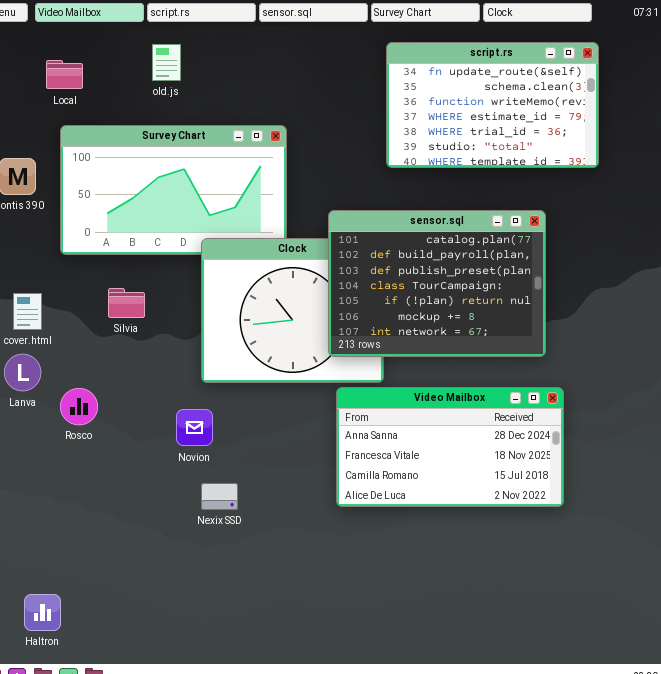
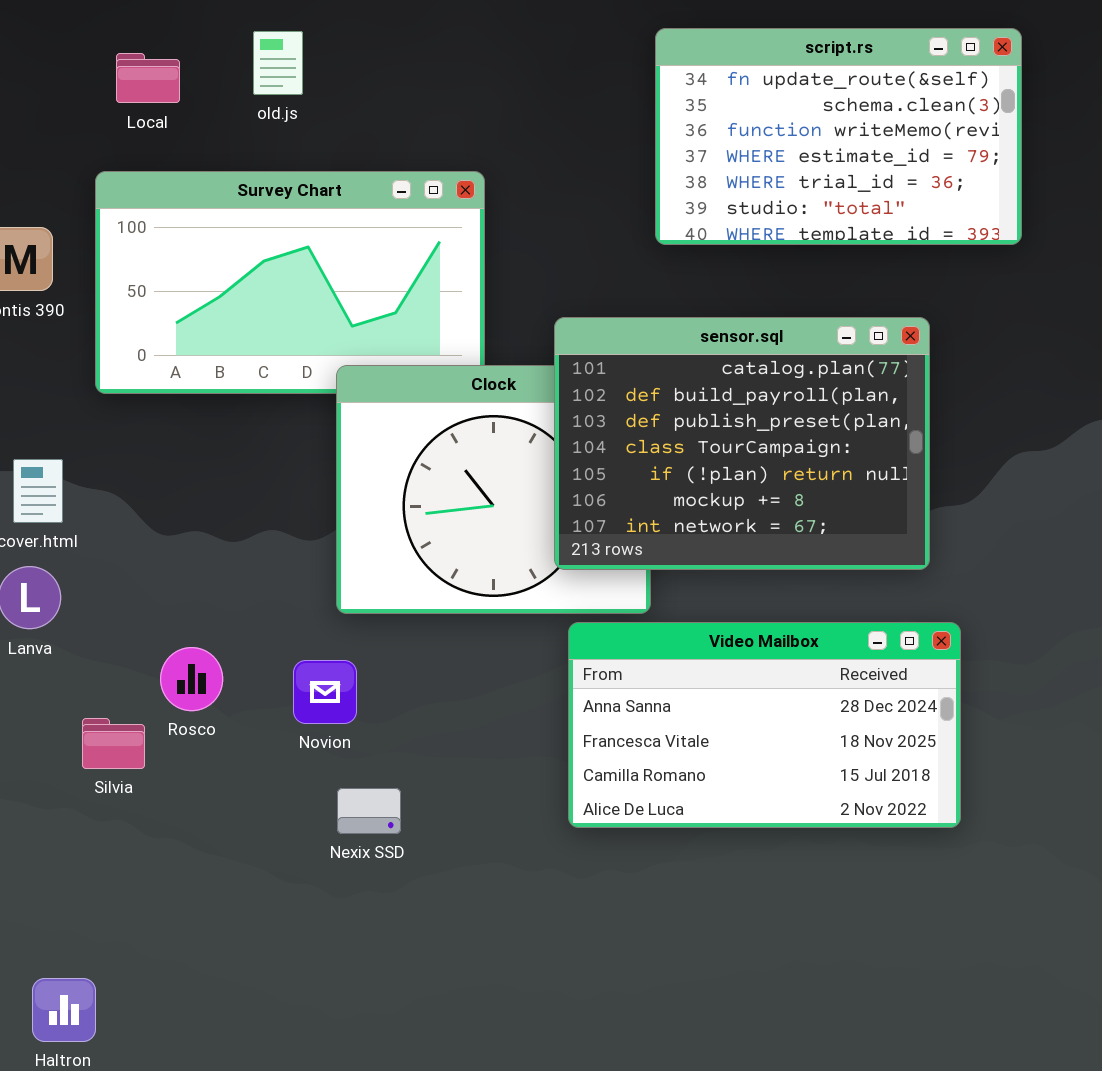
Local: [46,60,83,89] -> [116,53,180,103], moved
Silvia: [108,288,145,318] -> [82,718,145,769], moved
Rosco: [60,388,98,425] -> [160,647,223,711], moved

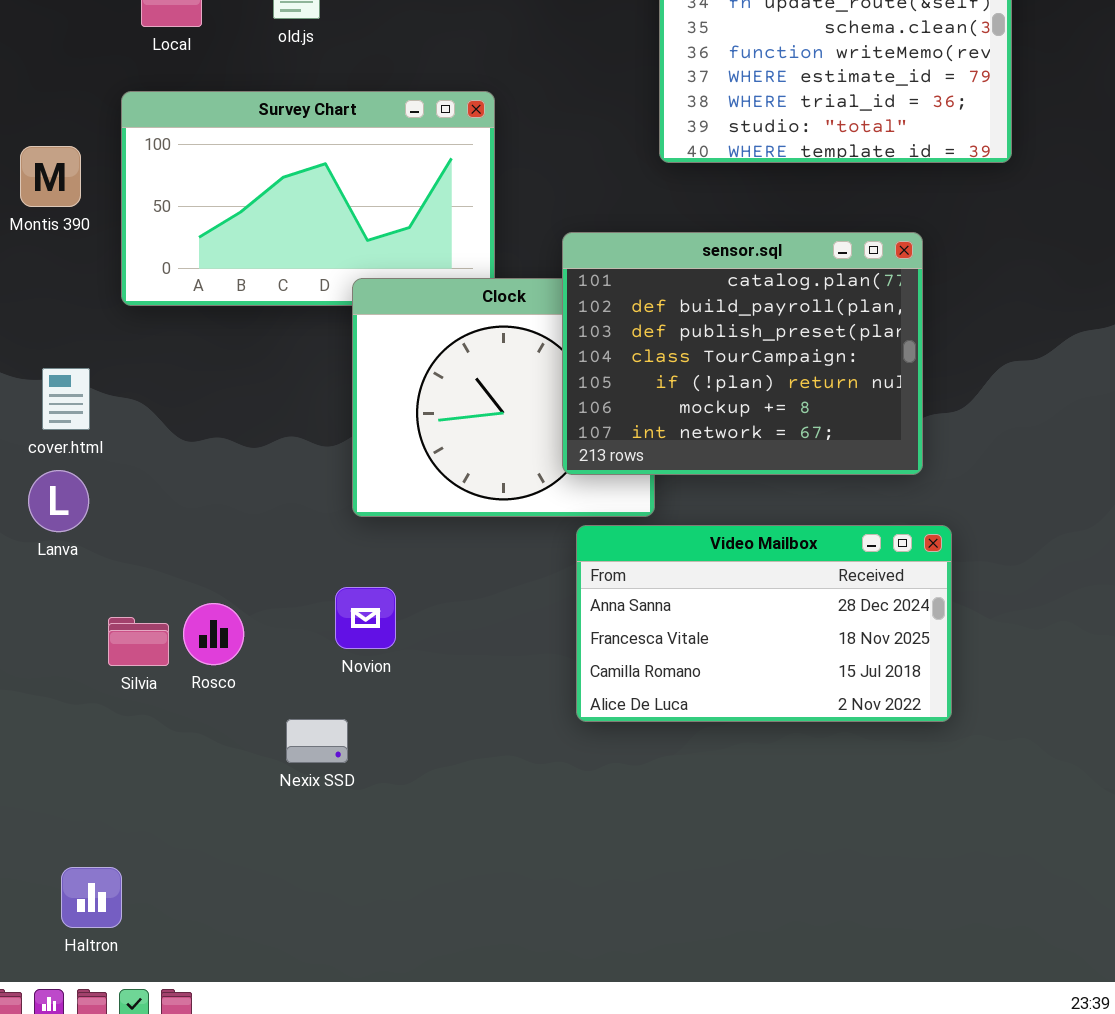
Rosco: [160,647,223,711] -> [183,603,244,665], moved
Novion: [293,660,357,724] -> [335,587,396,649], moved
Nexix SSD: [337,788,401,834] -> [286,719,348,763], moved

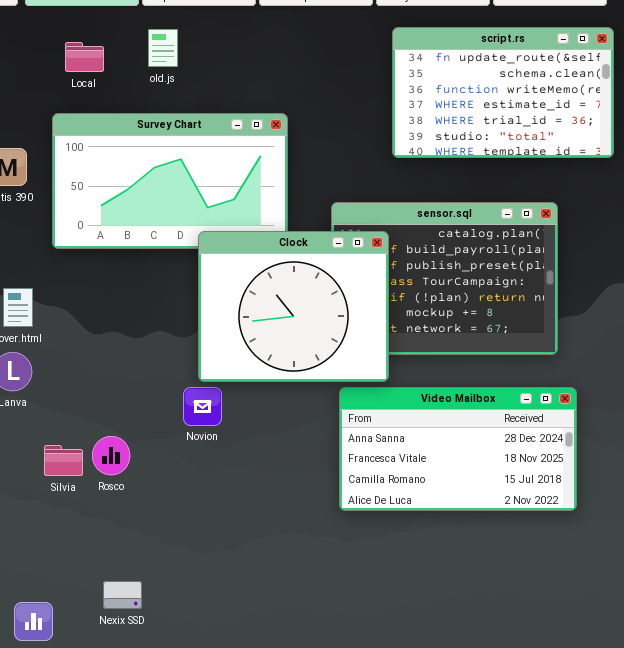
Clock: [352,278,655,517] -> [198,231,389,382], raised
Novion: [335,587,396,649] -> [183,387,222,426], moved
Nexix SSD: [286,719,348,763] -> [103,581,142,609], moved

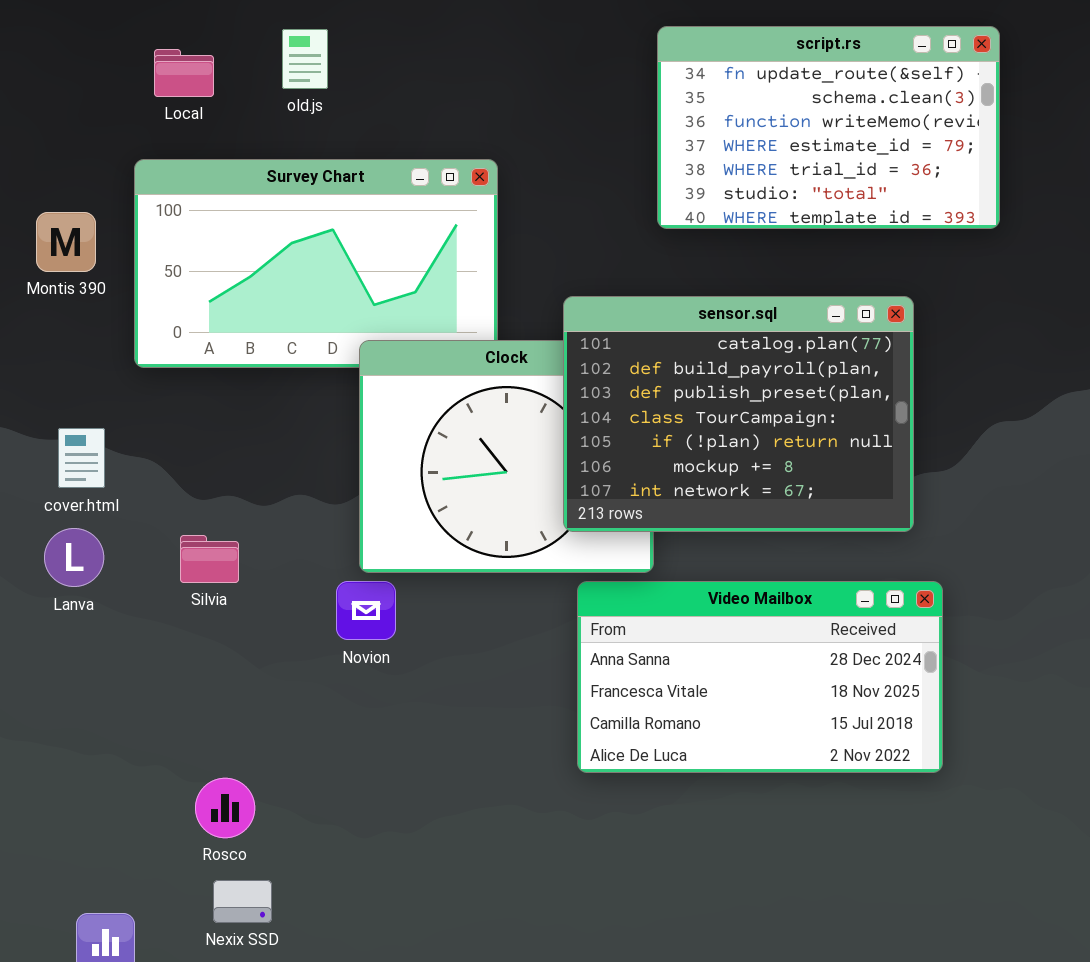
sensor.sql: [331,202,558,355] -> [563,296,914,532], raised
Rosco: [92,436,130,475] -> [195,778,255,838], moved
Silvia: [44,445,83,476] -> [180,535,239,583], moved

